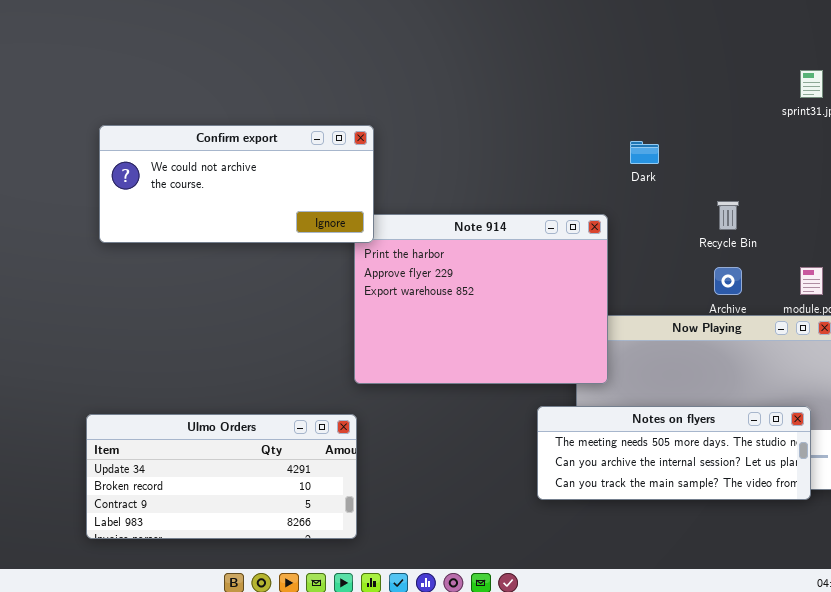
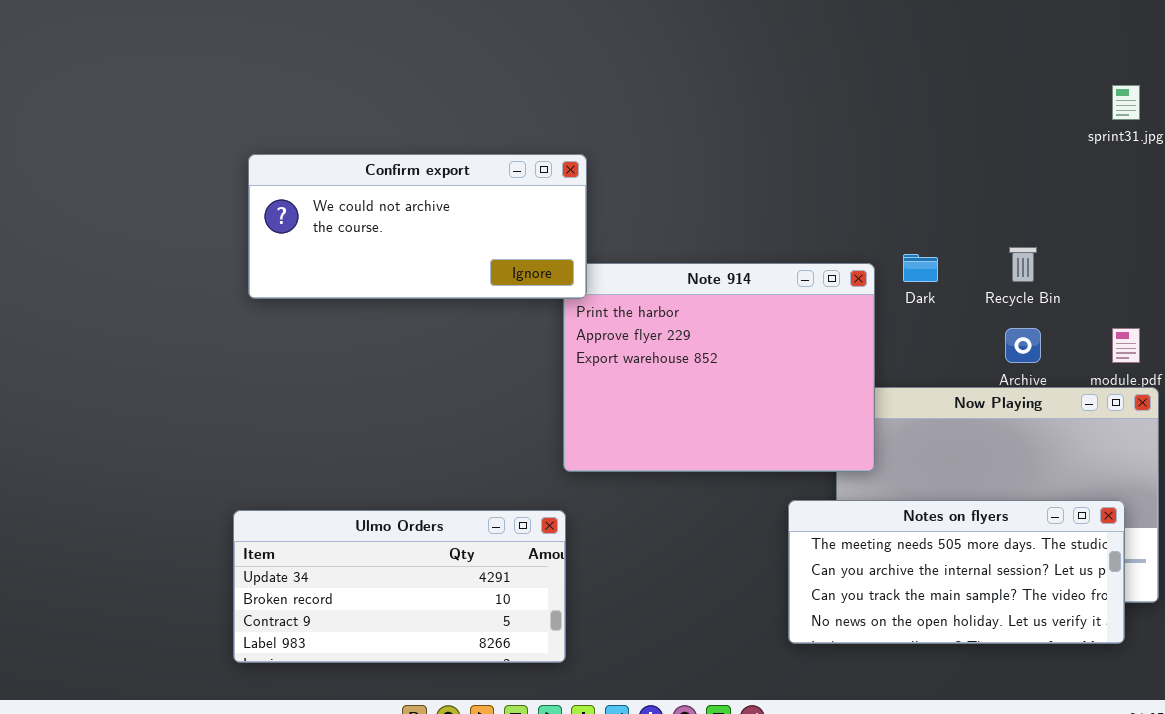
Dark: [630,141,659,164] -> [903,254,938,282], moved
Notes on flyers: [537,406,811,500] -> [788,500,1125,644], resized

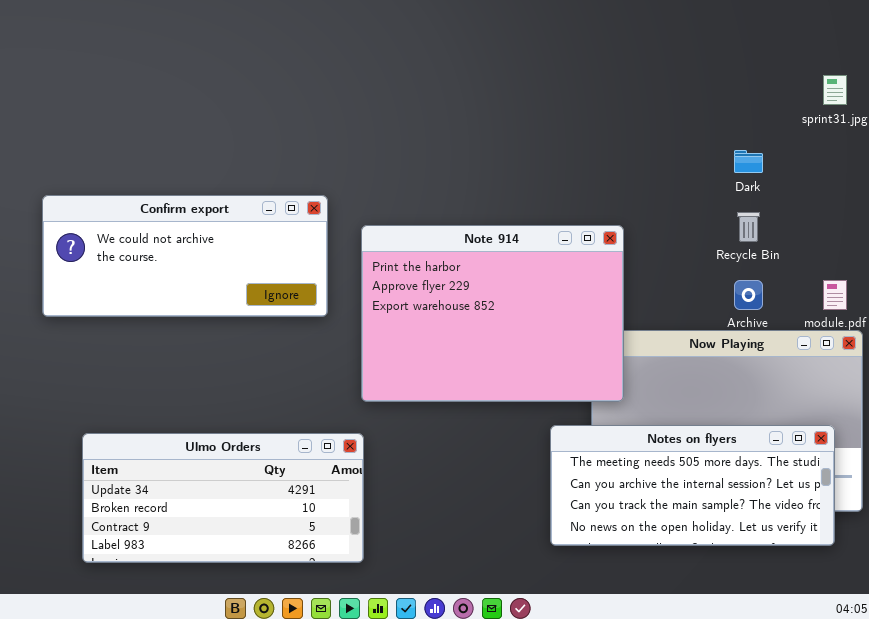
Confirm export: [248,154,587,299] -> [42,195,328,317], moved
Dark: [903,254,938,282] -> [734,150,763,173], moved

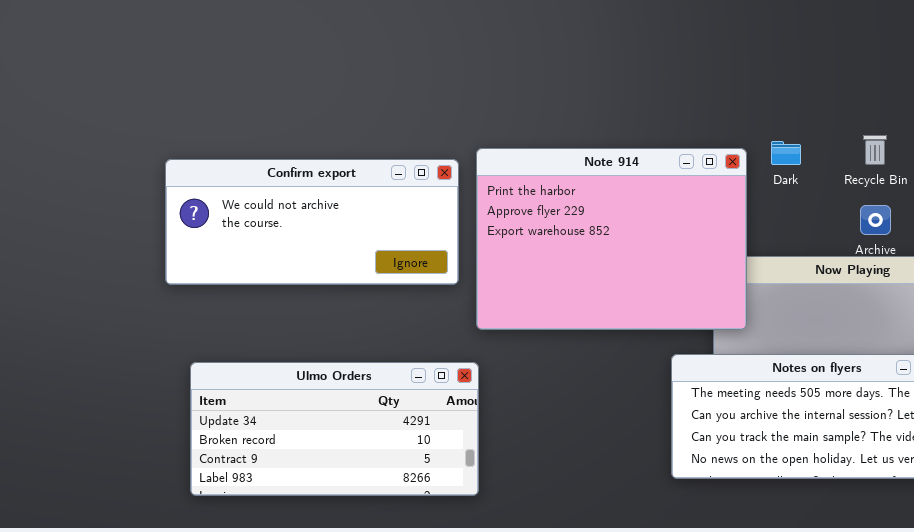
Dark: [734,150,763,173] -> [771,141,801,165], moved
Confirm export: [42,195,328,317] -> [165,159,459,285], moved

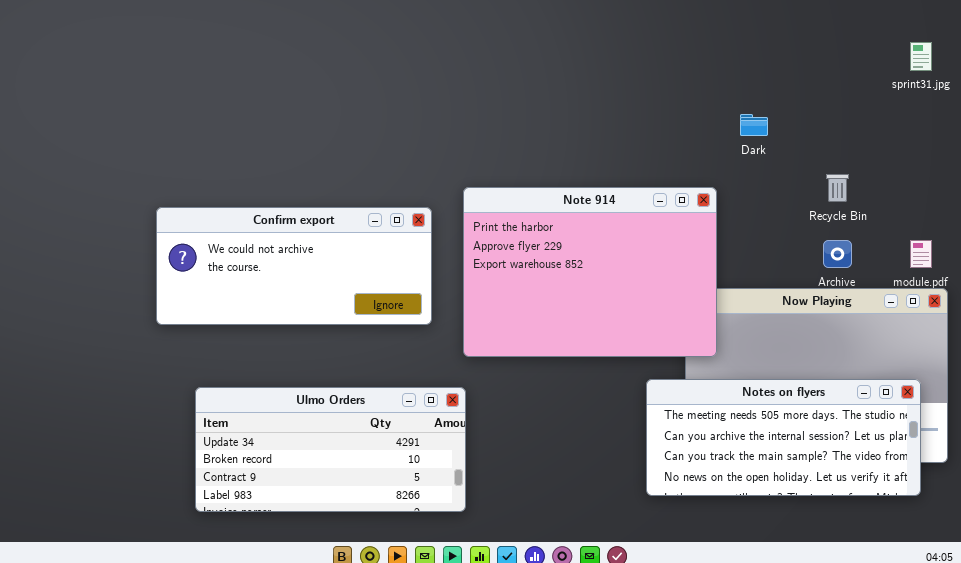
Dark: [771,141,801,165] -> [740,114,768,136], moved
Confirm export: [165,159,459,285] -> [156,207,432,325], moved

